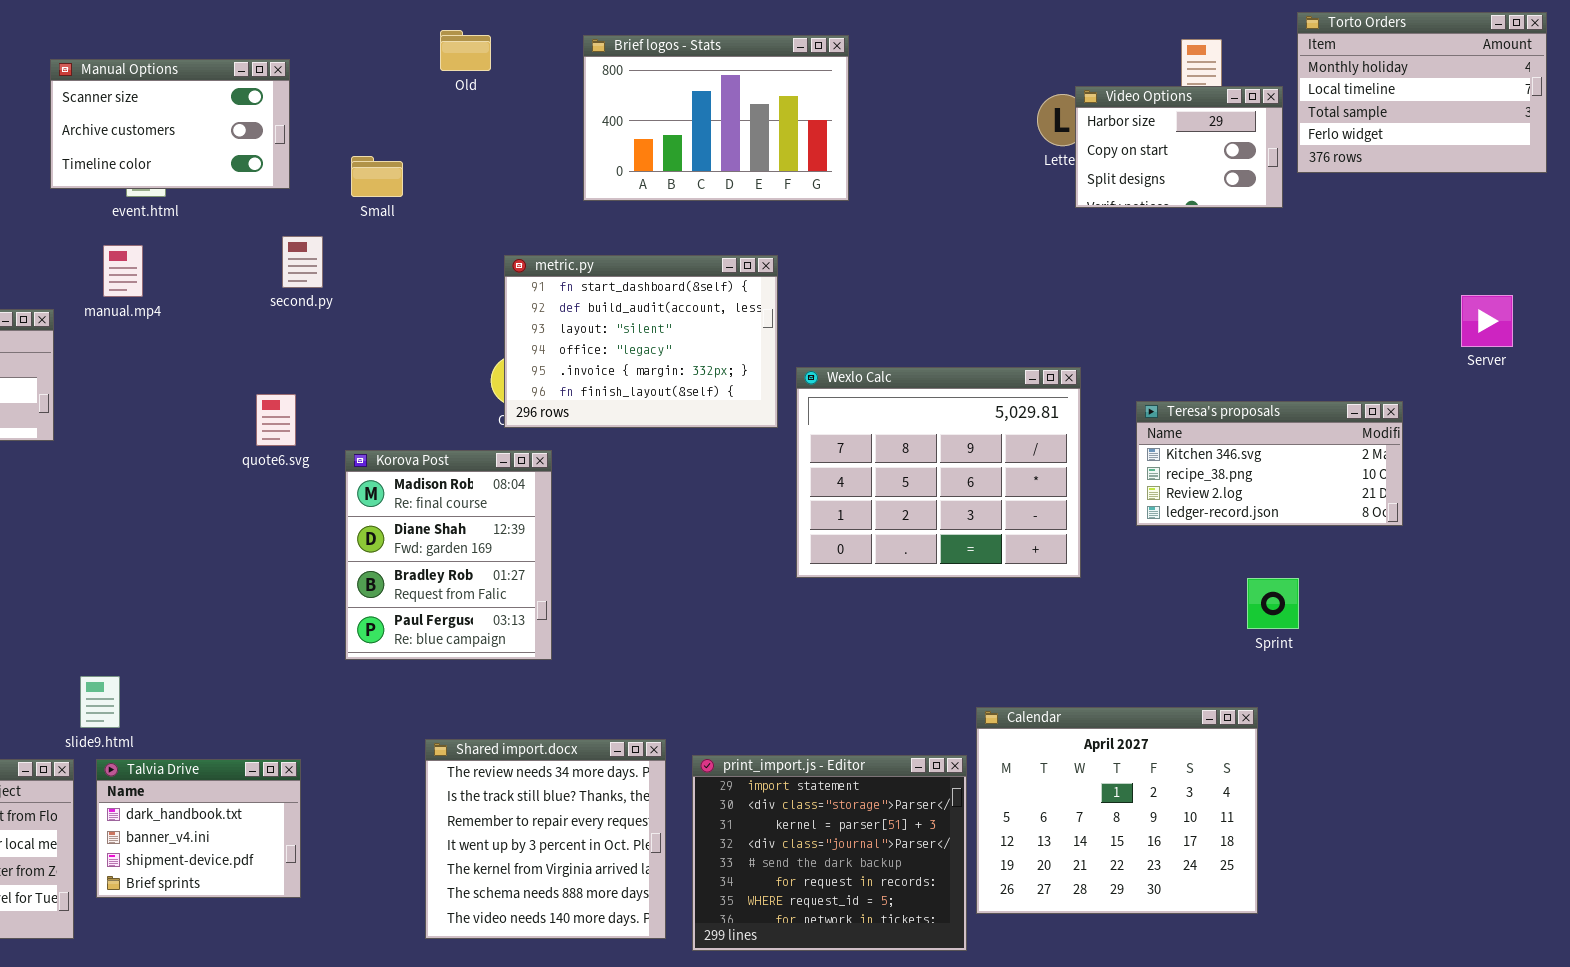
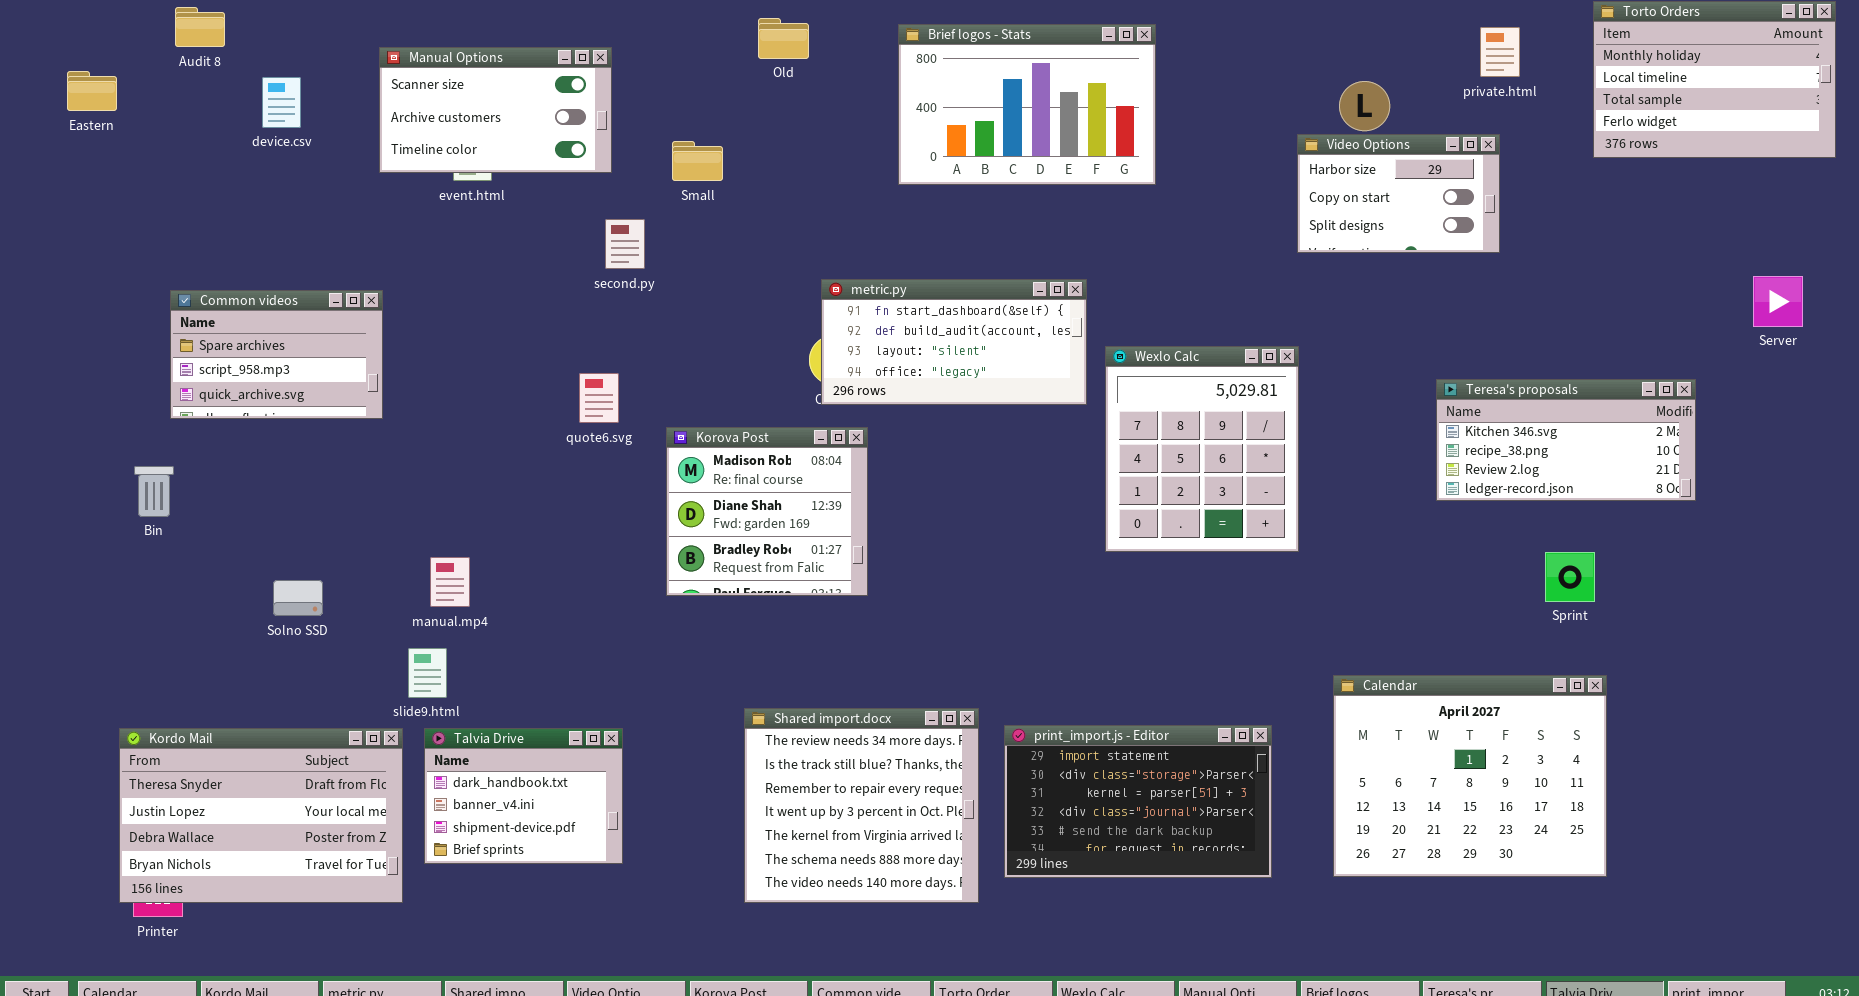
Video Options: [1075,86,1283,208] -> [1297,134,1500,253], moved
manual.mp4: [103,245,143,297] -> [430,557,470,607], moved
metric.py: [504,255,778,428] -> [821,279,1087,405], resized
Wexlo Calc: [796,367,1081,578] -> [1105,346,1299,552], resized
Korova Post: [345,450,552,660] -> [666,427,868,596], resized
Calendar: [976,707,1258,914] -> [1333,675,1607,877], moved
print_import.js - Editor: [692,755,967,951] -> [1004,725,1272,878], resized

